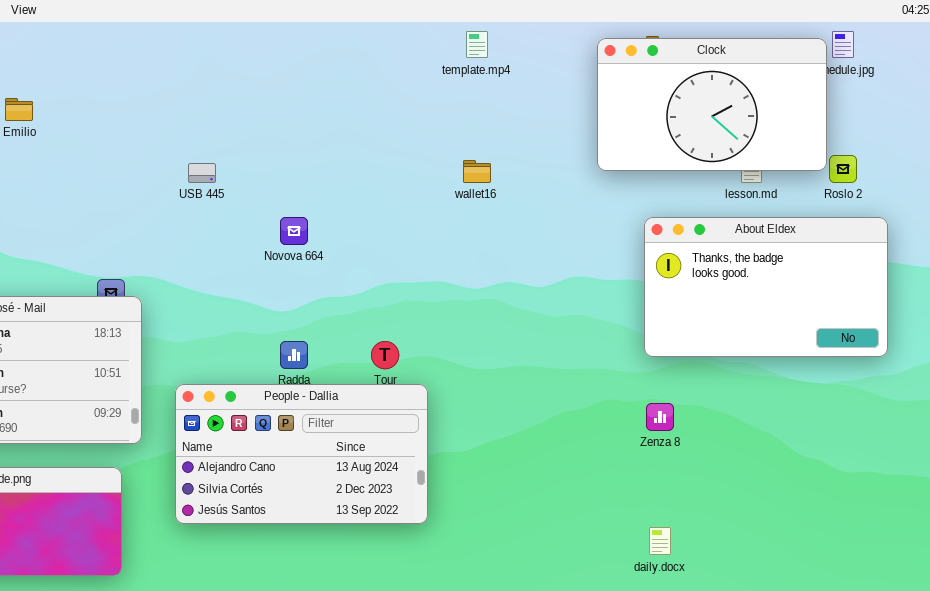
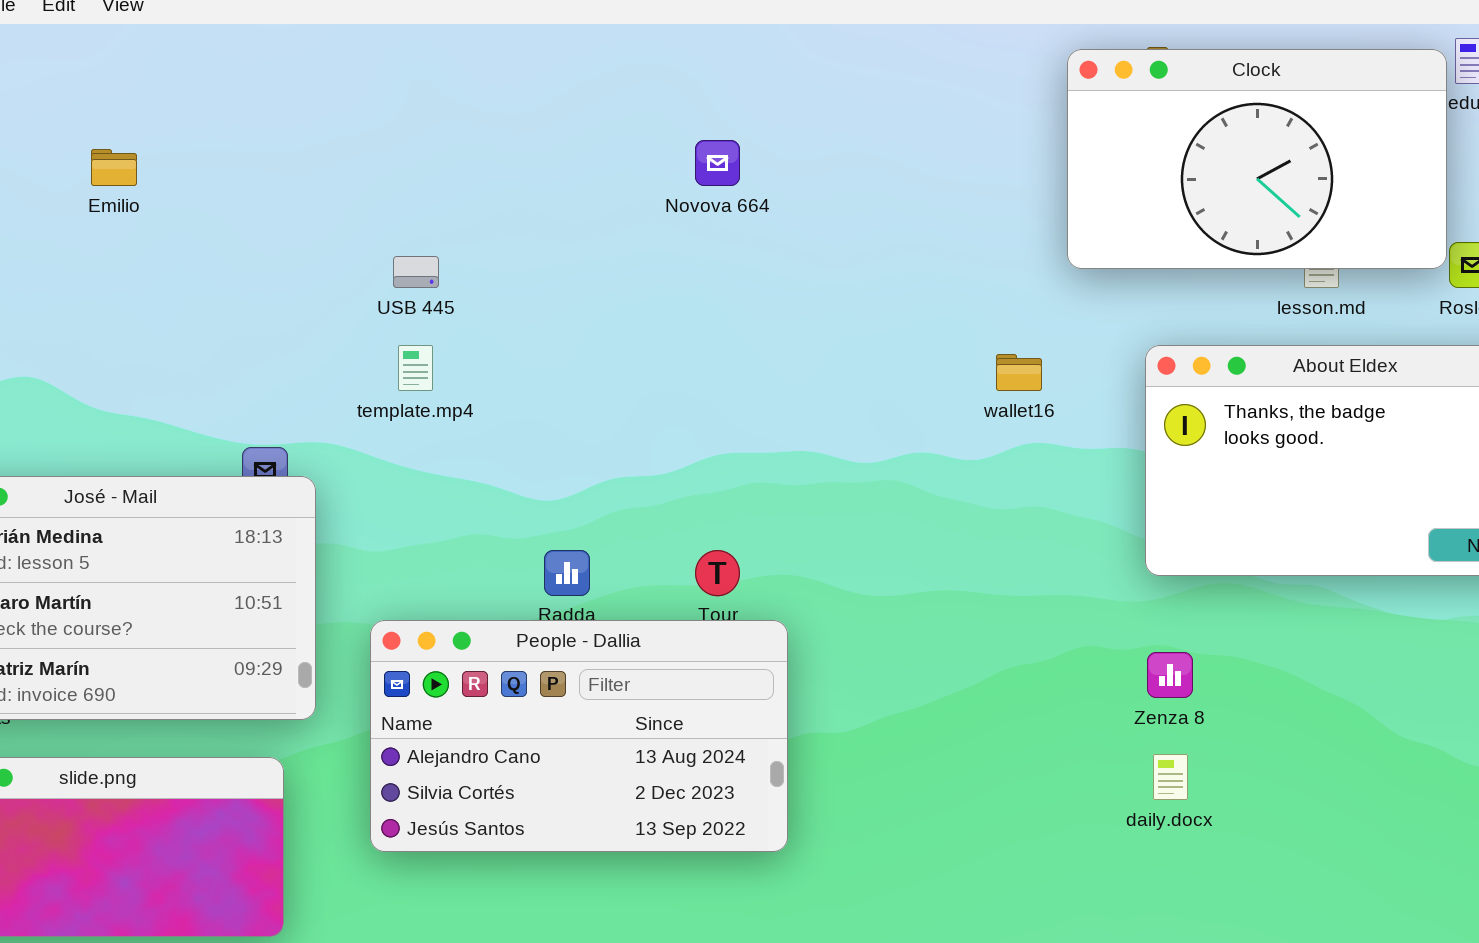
template.mp4: [466,31,488,58] -> [398,345,433,391], moved
wallet16: [463,160,491,183] -> [996,354,1042,391], moved
Novova 664: [280,217,308,245] -> [695,140,740,186], moved
daily.docx: [649,527,671,555] -> [1153,754,1188,800], moved

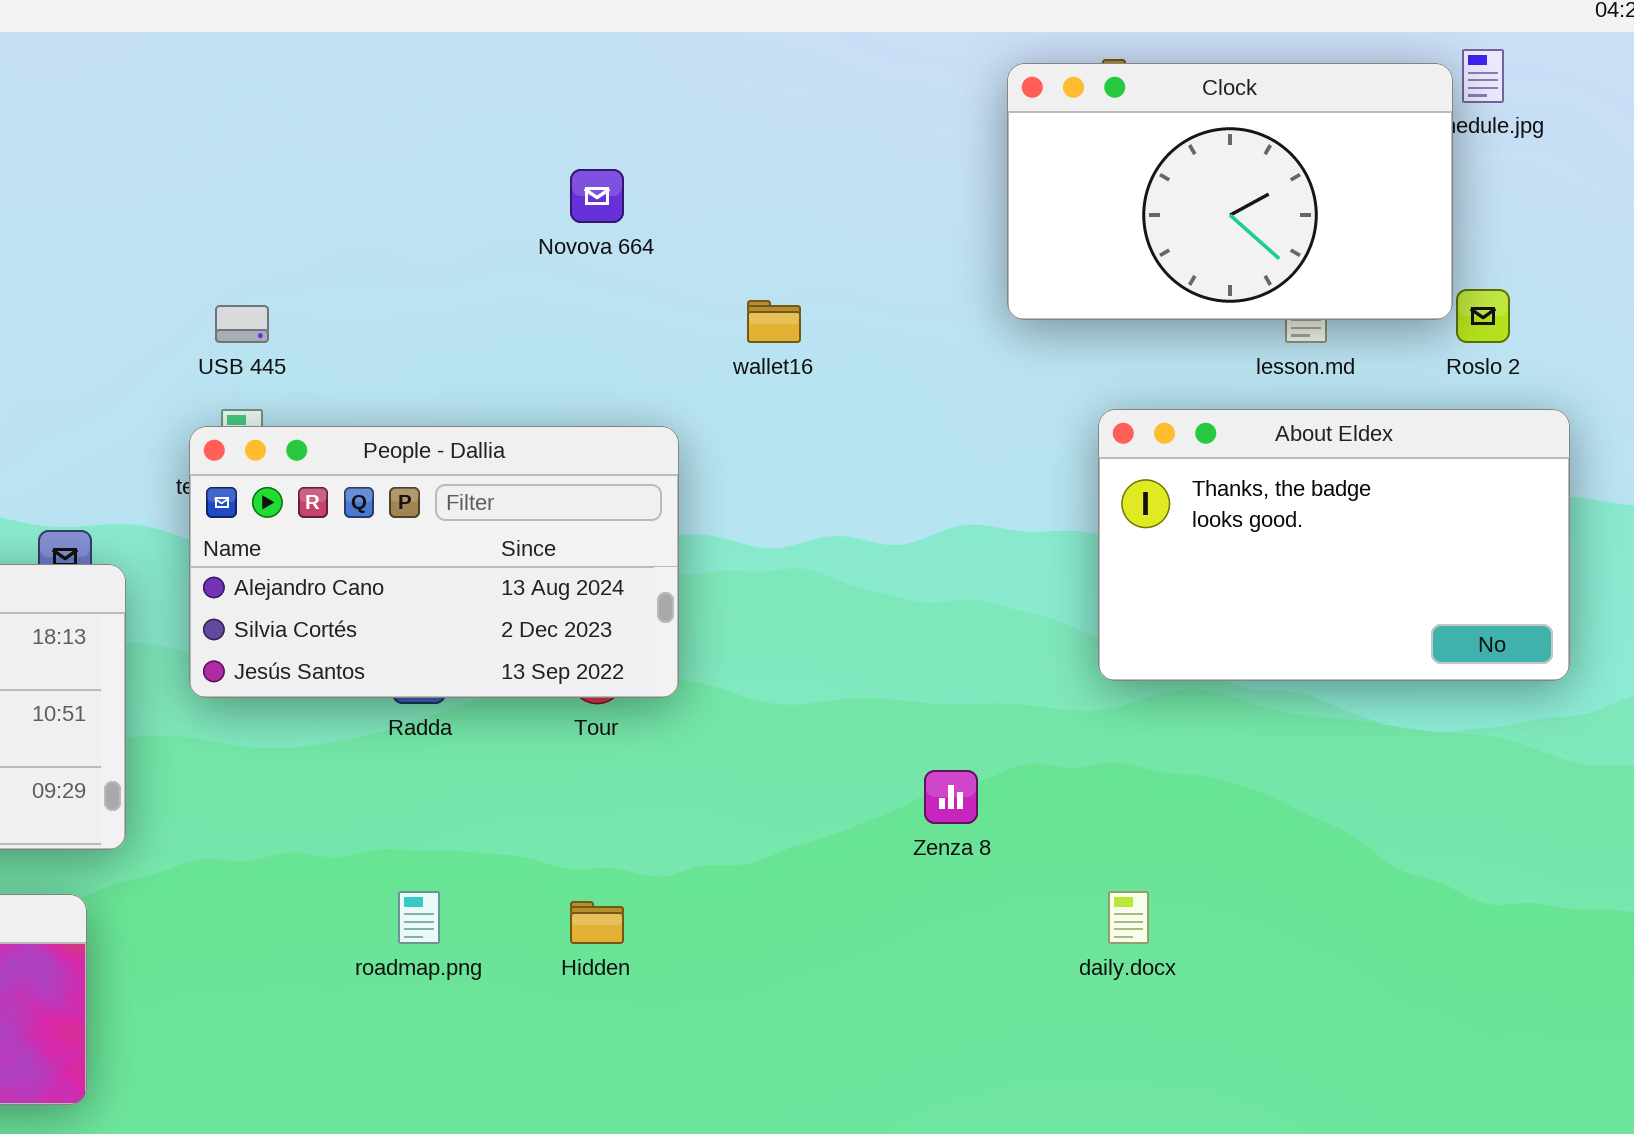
wallet16: [996,354,1042,391] -> [747,300,801,343], moved
People - Dallia: [370,620,788,852] -> [189,426,679,698], moved
Zenza 8: [1147,652,1193,698] -> [924,770,978,824], moved

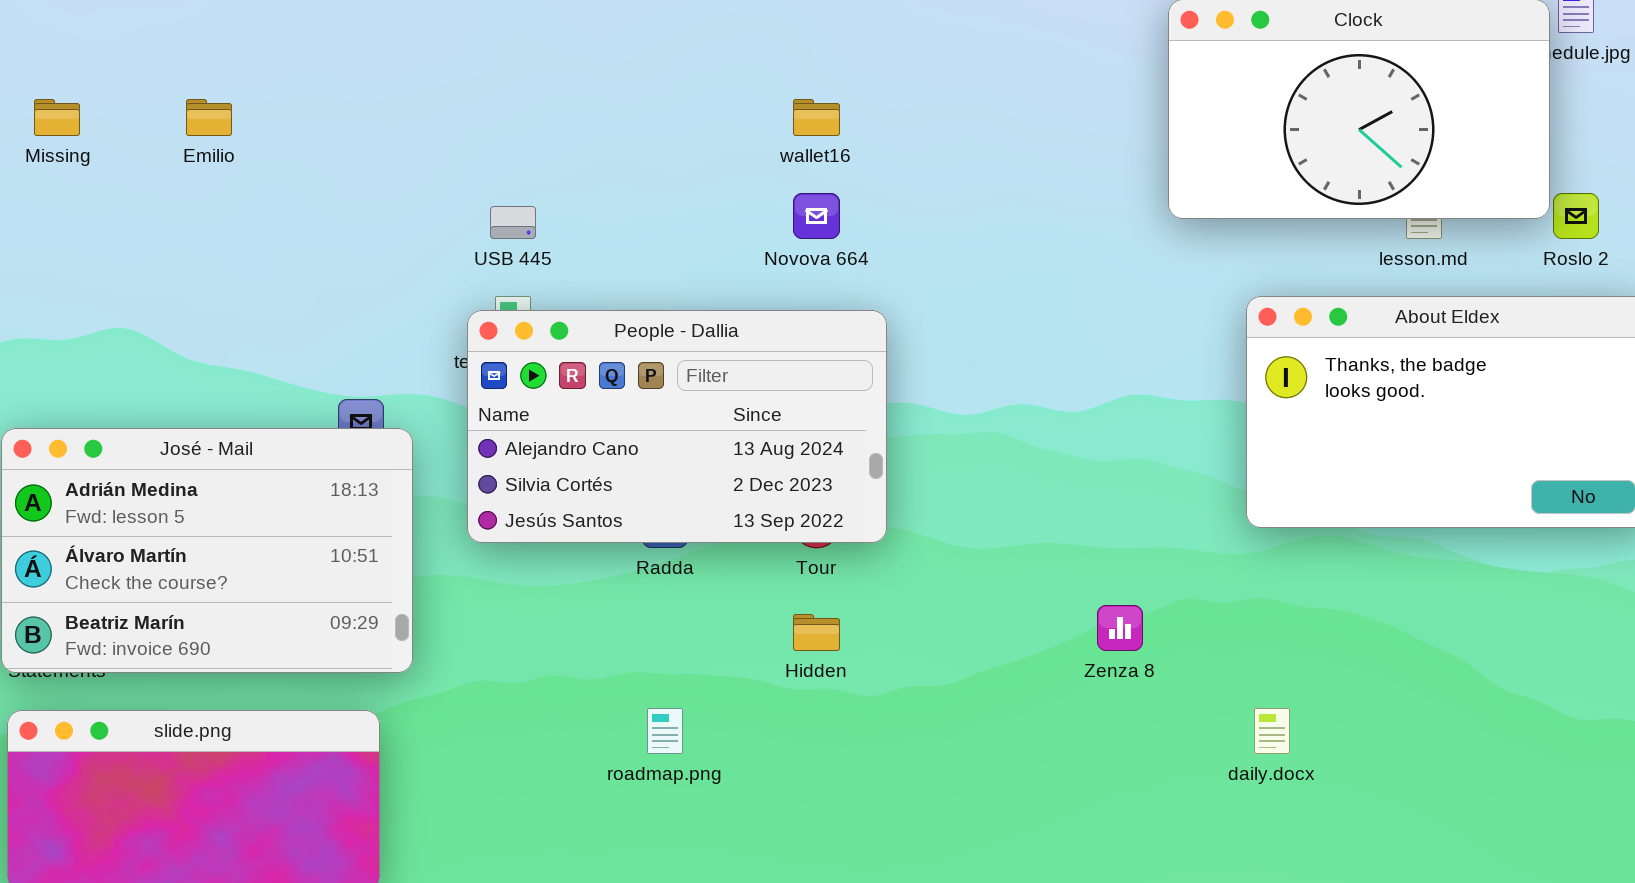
Novova 664: [570,169,624,223] -> [793,193,840,239], moved
wallet16: [747,300,801,343] -> [793,99,840,136], moved
Hidden: [570,901,624,944] -> [793,614,840,651], moved

